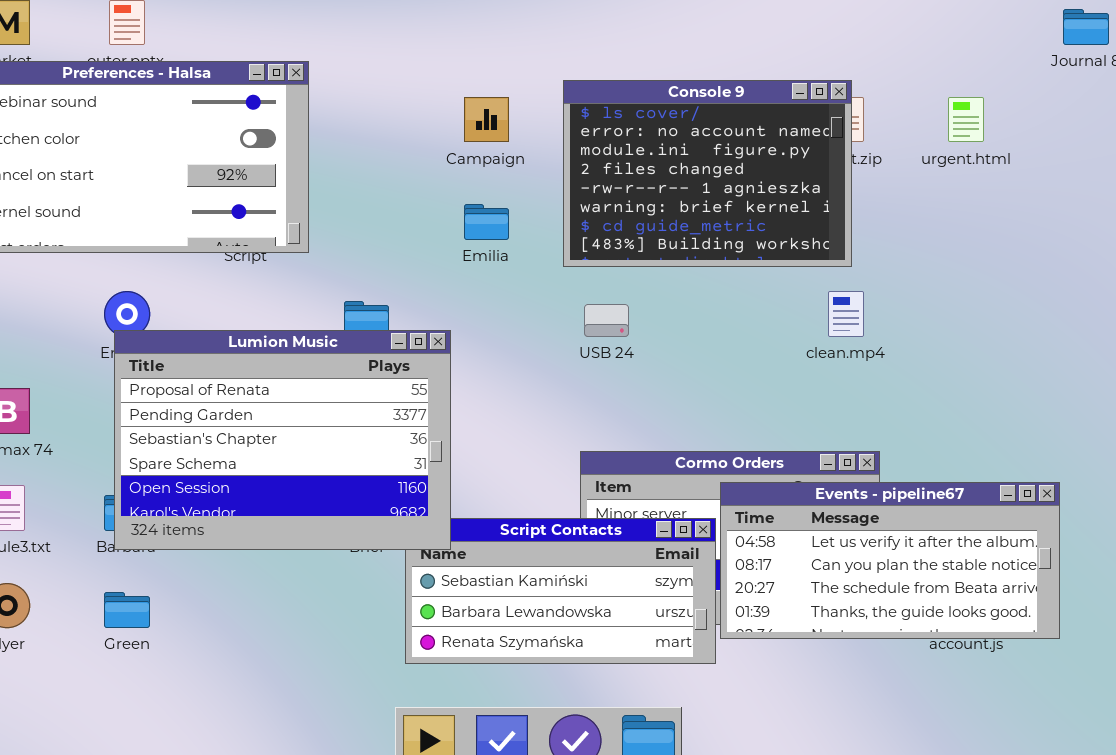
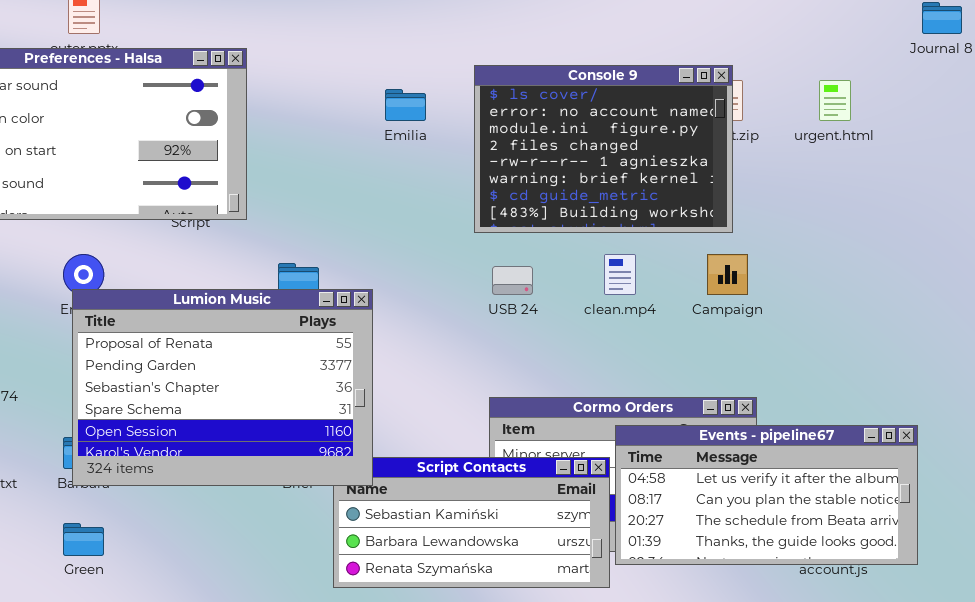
Campaign: [464,97,509,142] -> [707,254,748,295], moved
Emilia: [464,204,509,240] -> [385,89,426,121], moved
clean.mp4: [828,291,864,337] -> [604,254,636,295], moved

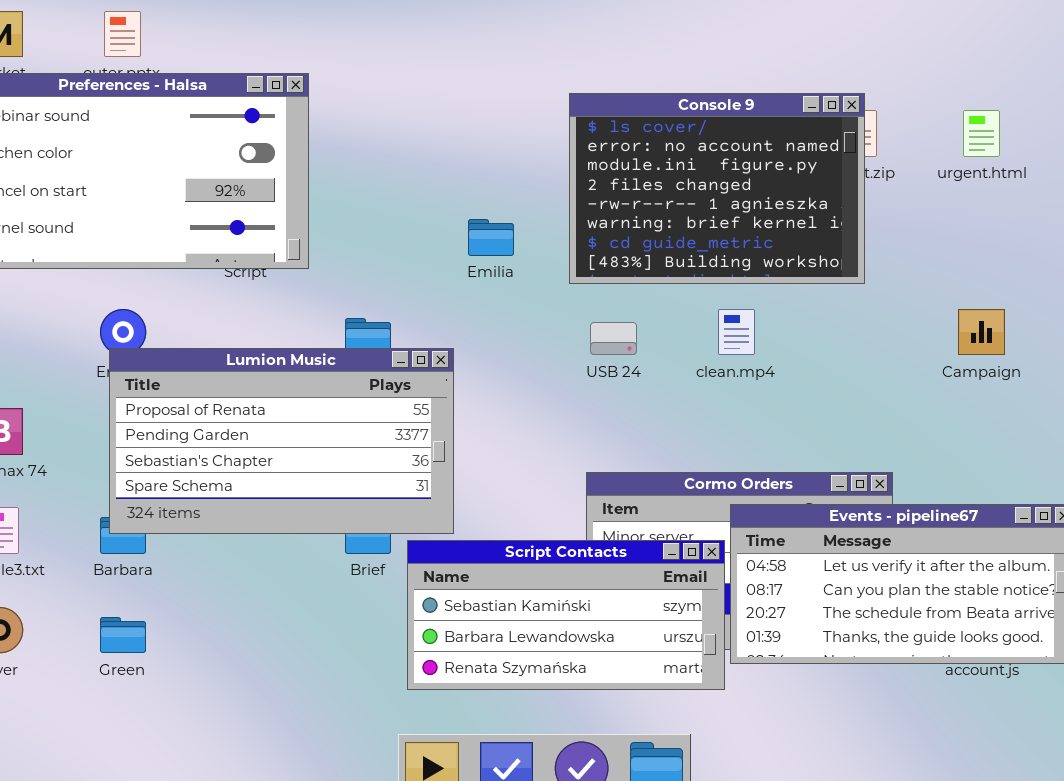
Emilia: [385,89,426,121] -> [468,219,514,256], moved
Campaign: [707,254,748,295] -> [958,309,1005,355], moved
Lumion Music: [72,289,373,486] -> [109,348,454,534], resized

